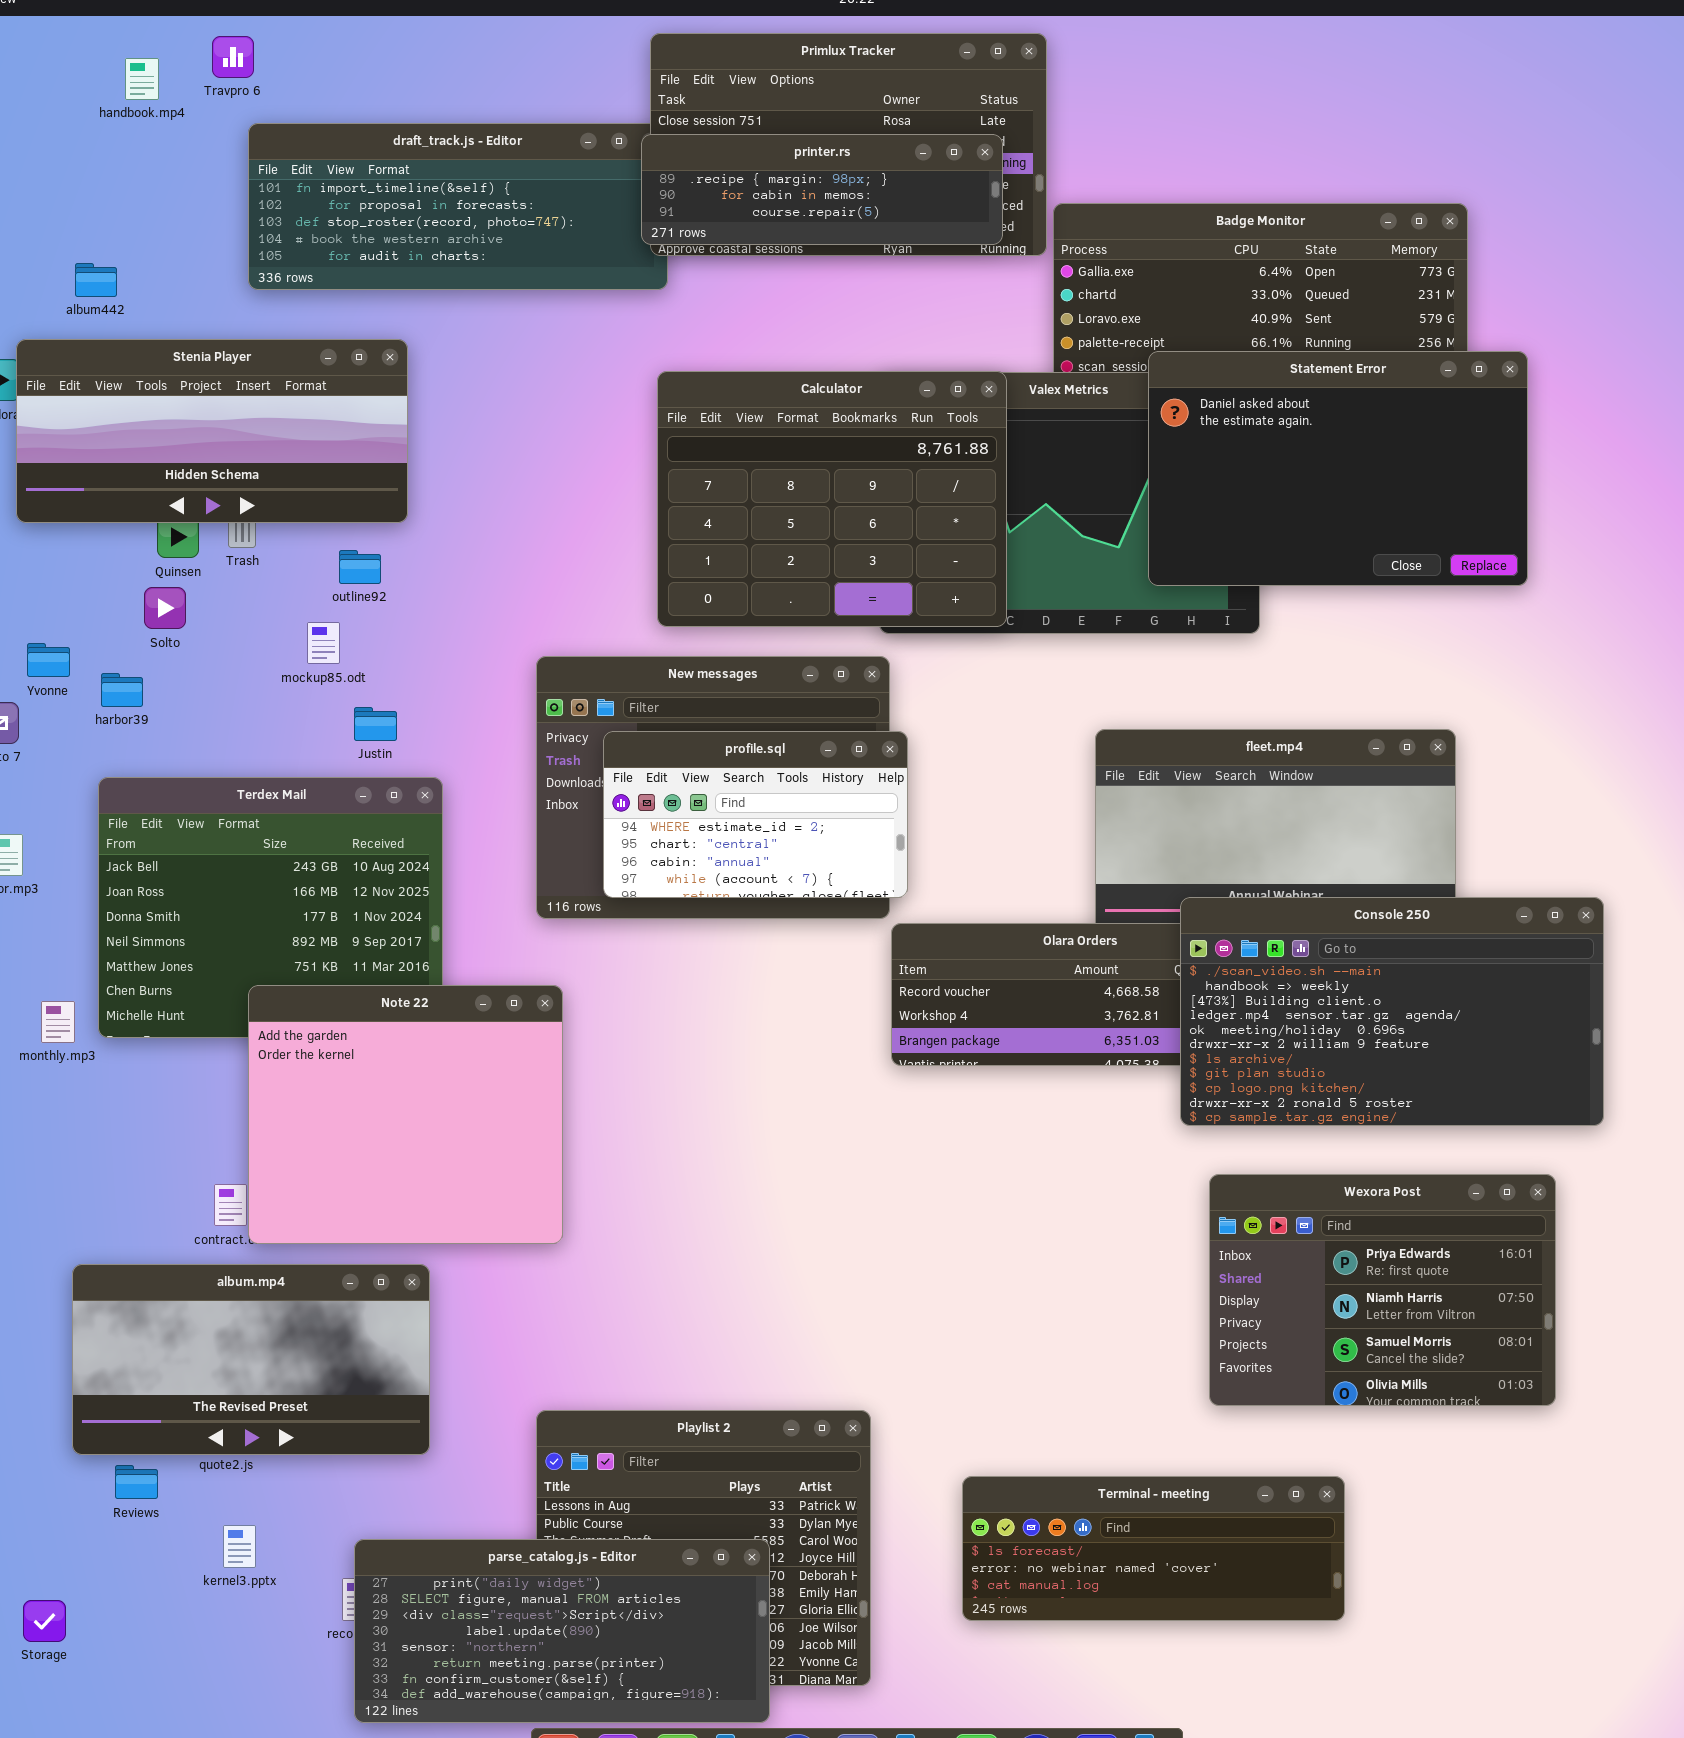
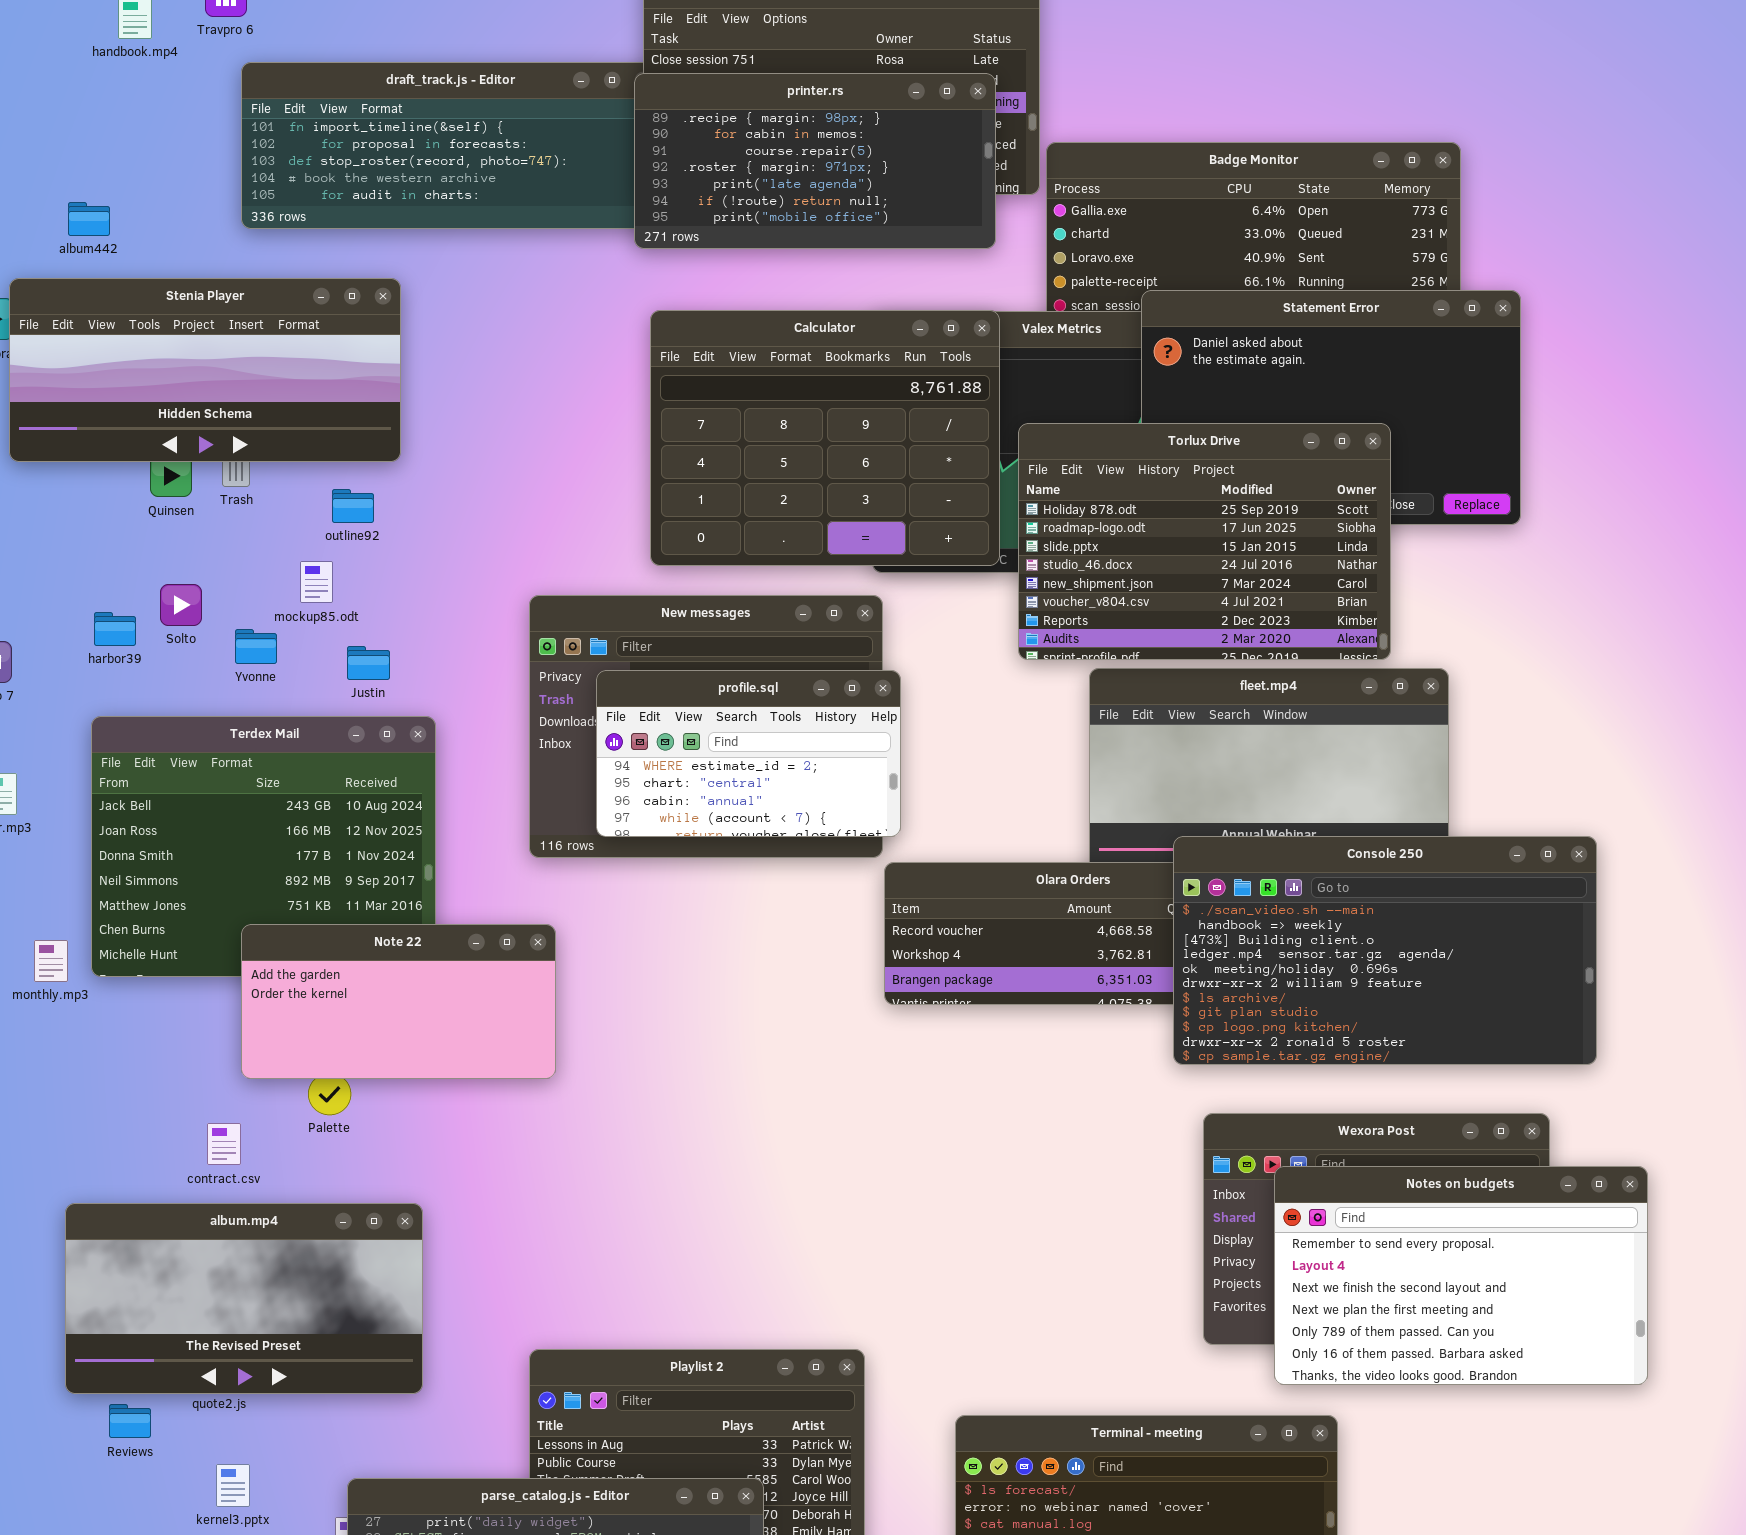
printer.rs: [641,134,1003,245] -> [634,73,996,249], resized
Torlux Drive: none -> [1018,423,1391,660], opened
Solto: [144,587,186,629] -> [160,584,202,626], moved
Yvonne: [27,643,70,677] -> [235,629,277,664], moved
Note 22: [248,985,563,1244] -> [241,924,556,1079], resized
Notes on budgets: none -> [1274,1166,1648,1385], opened

